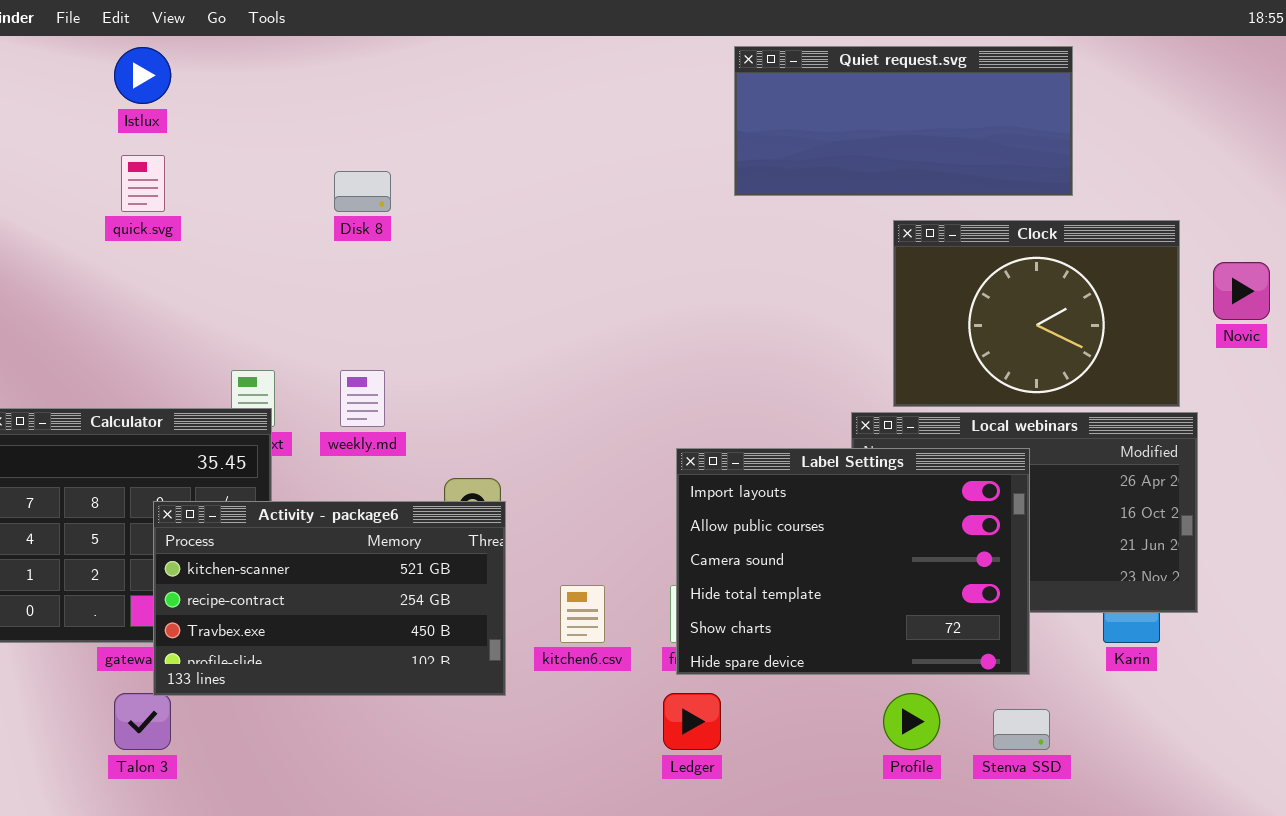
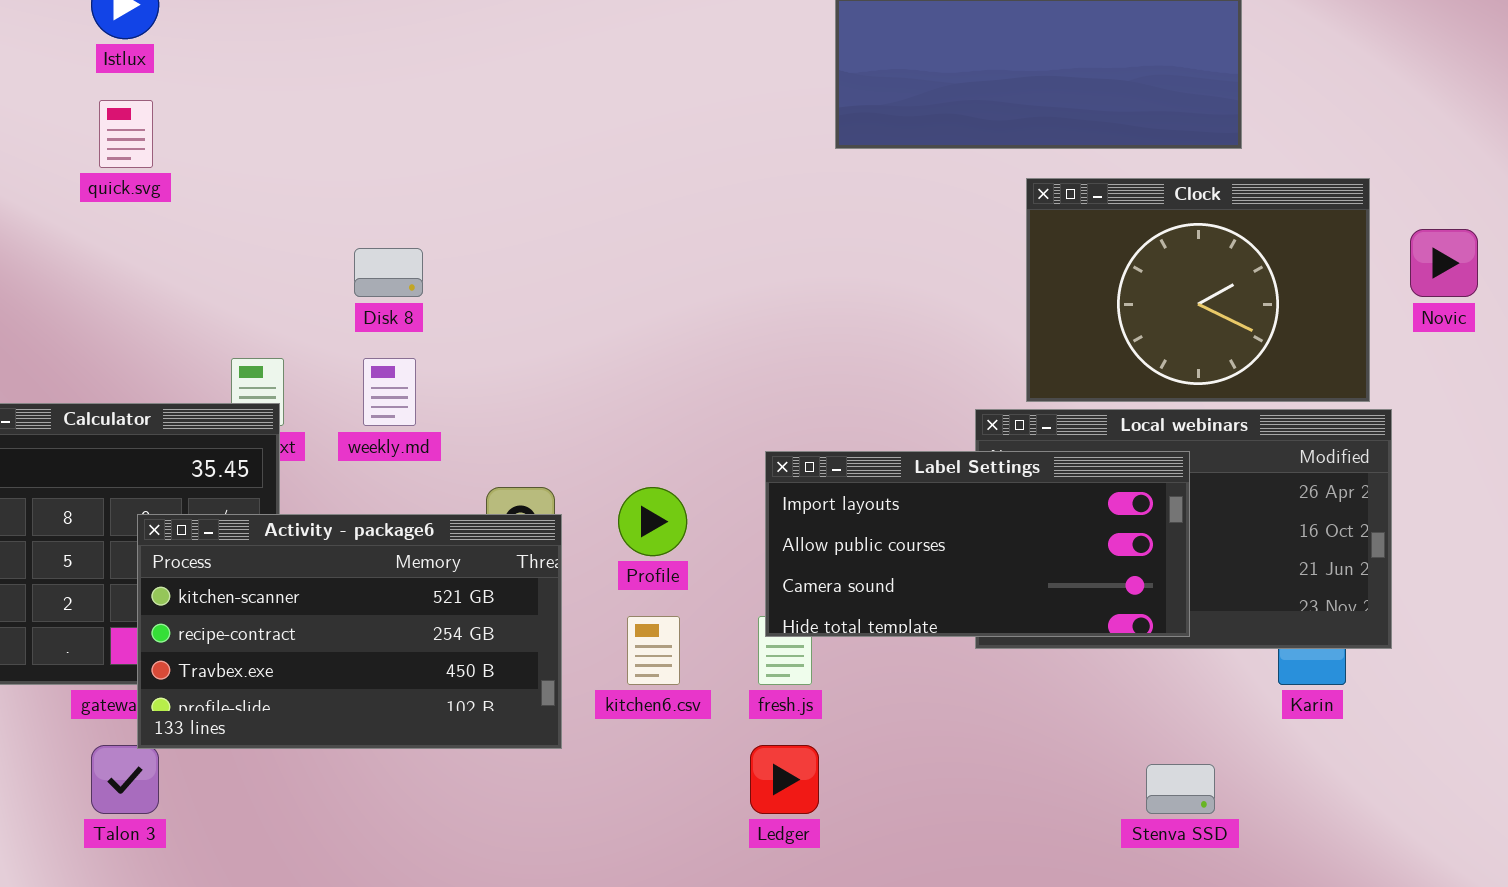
Disk 8: [334,171,391,212] -> [354,248,423,297], moved
Label Settings: [676,448,1030,675] -> [765,451,1190,637], resized
Profile: [883,693,940,750] -> [618,487,687,556], moved

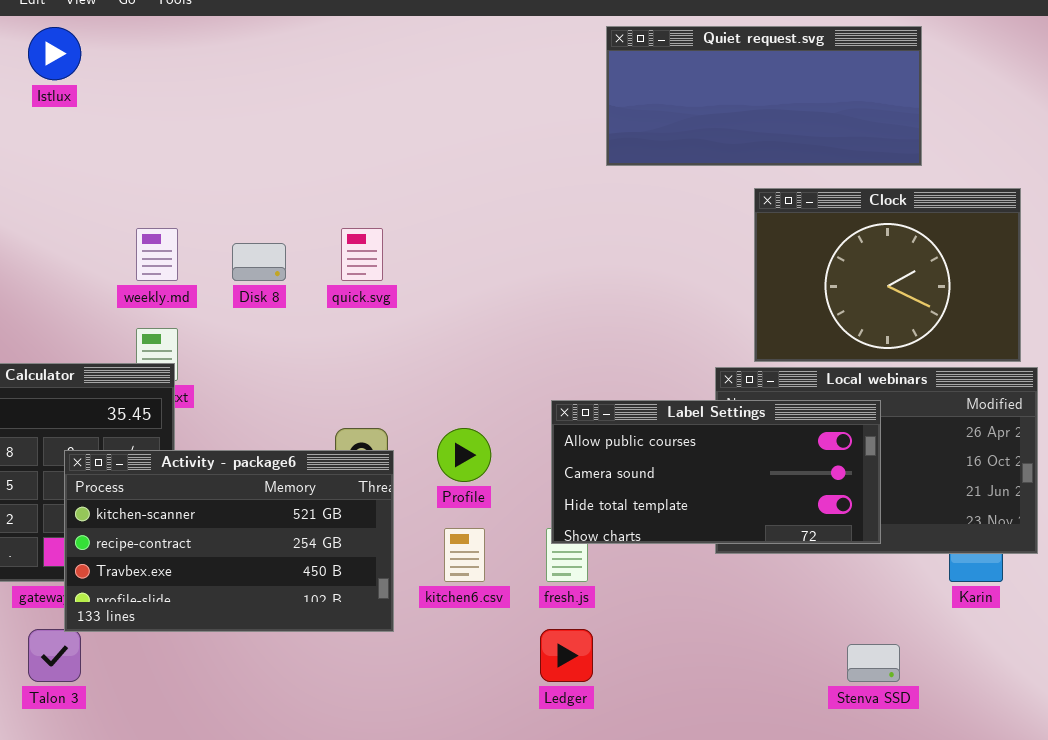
quick.svg: [99,100,153,168] -> [341,228,383,281], moved
weekly.md: [363,358,416,426] -> [136,228,178,281], moved
Label Settings: [765,451,1190,637] -> [551,400,881,544], scrolled down 1 row

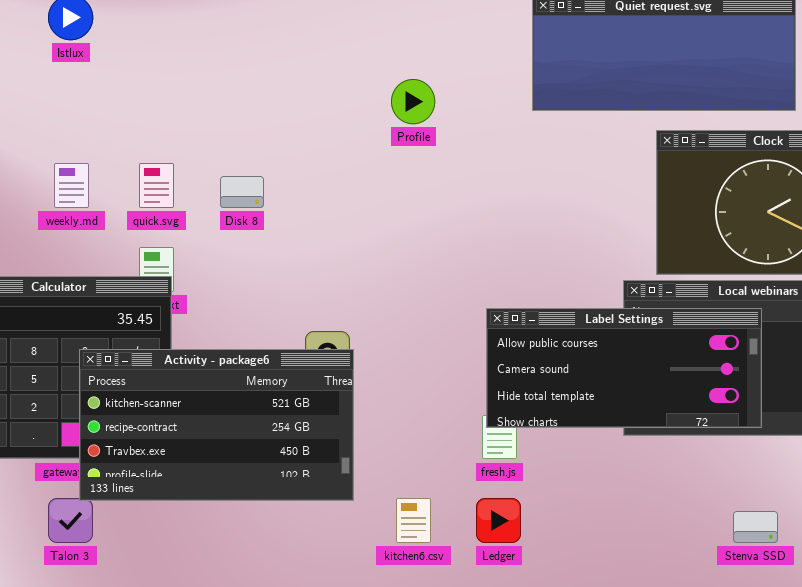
weekly.md: [136,228,178,281] -> [54,163,89,208], moved
quick.svg: [341,228,383,281] -> [139,163,174,208], moved
Profile: [437,428,491,482] -> [391,79,435,124], moved
kitchen6.csv: [444,528,485,582] -> [396,498,431,543], moved

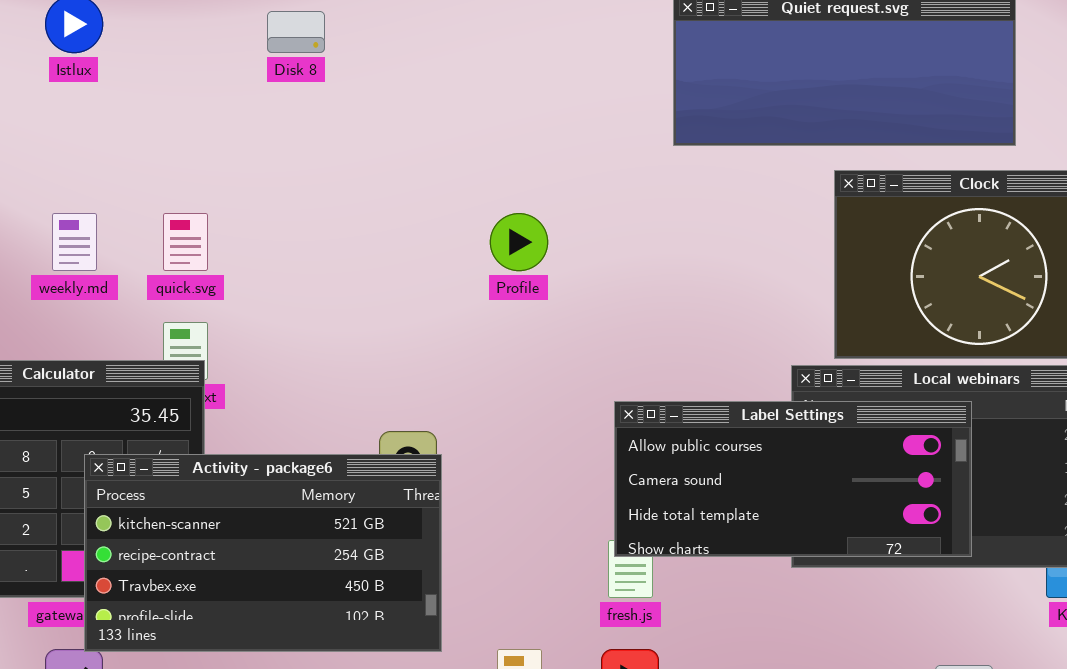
Profile: [391,79,435,124] -> [490,213,548,271], moved
Disk 8: [220,176,264,208] -> [267,11,325,53], moved

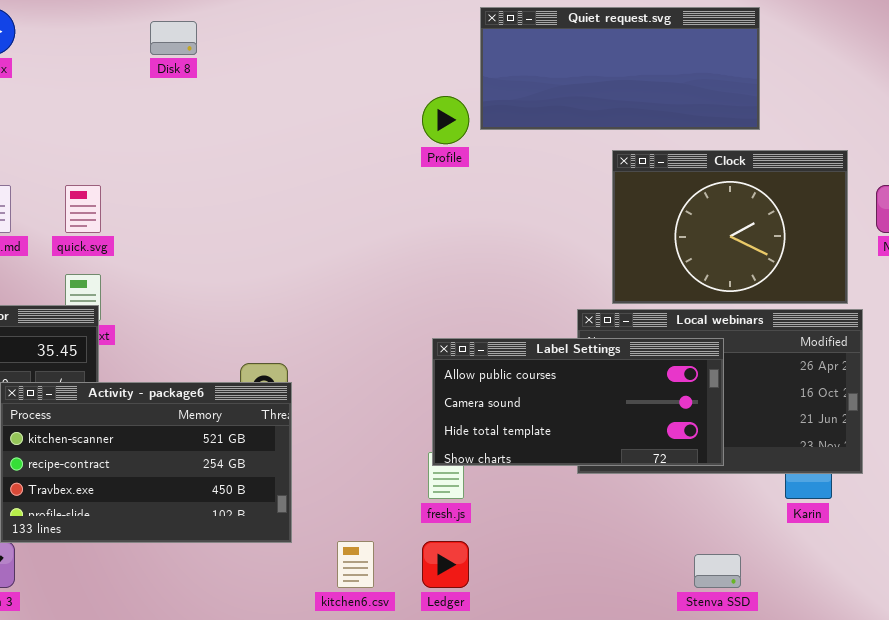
Profile: [490,213,548,271] -> [422,96,469,144], moved

